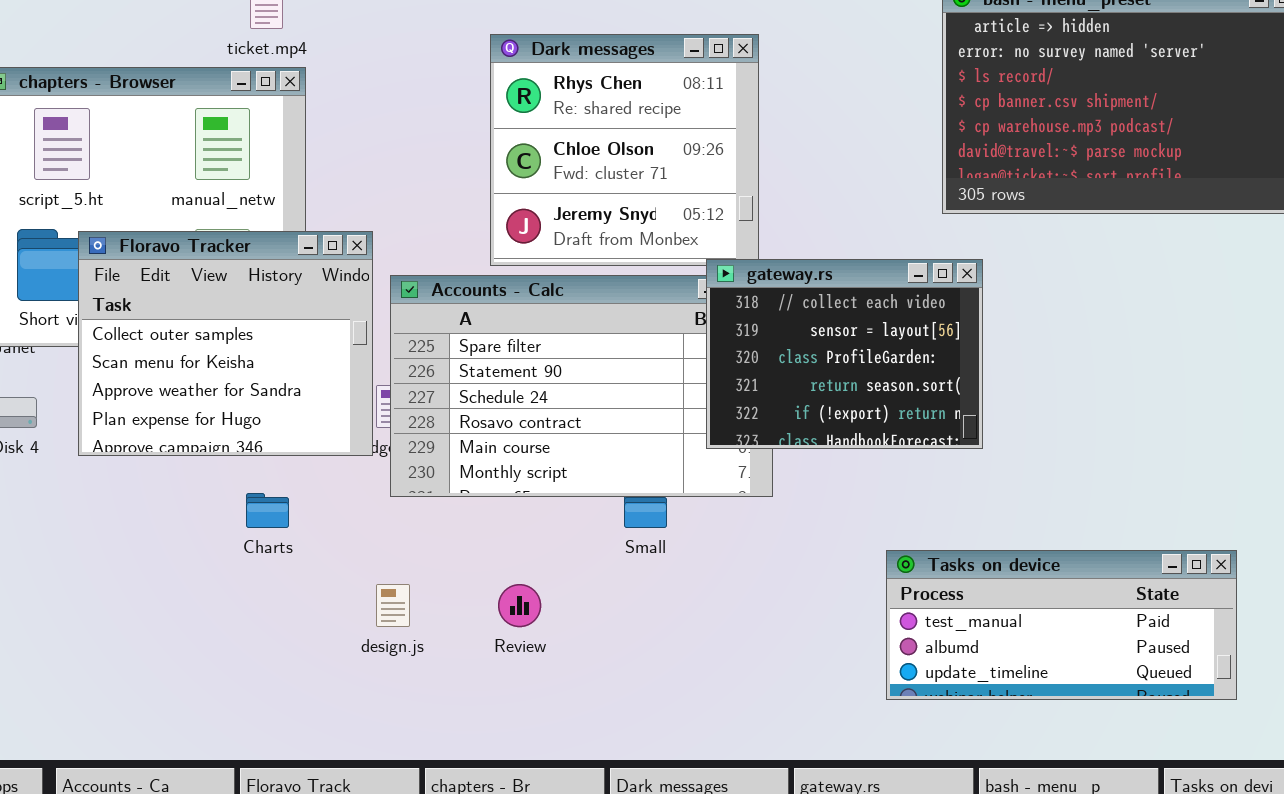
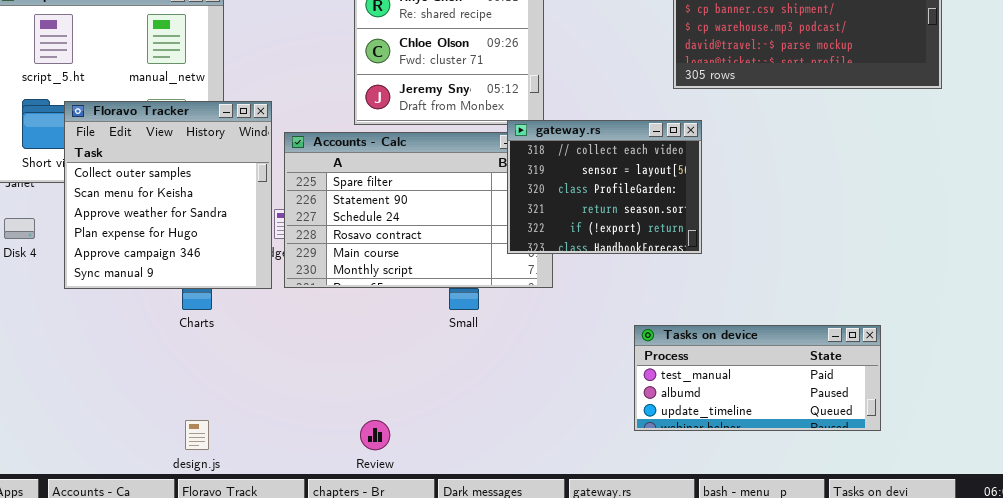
Floravo Tracker: [78,231,373,456] -> [64,101,272,289], resized
design.js: [376,584,410,627] -> [185,420,209,450], moved
Review: [498,584,541,627] -> [360,420,390,450], moved

